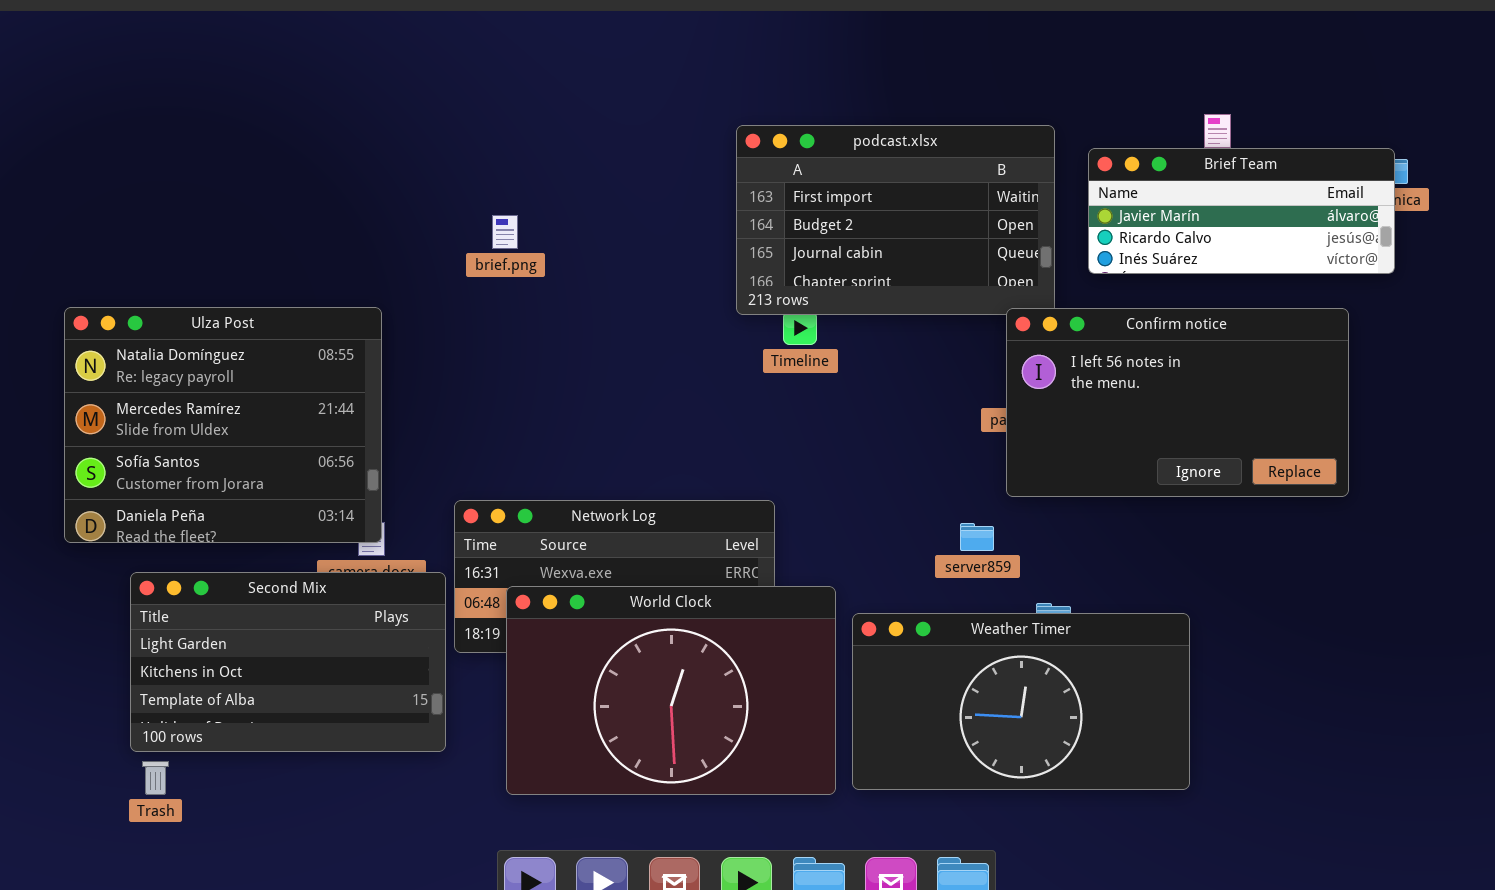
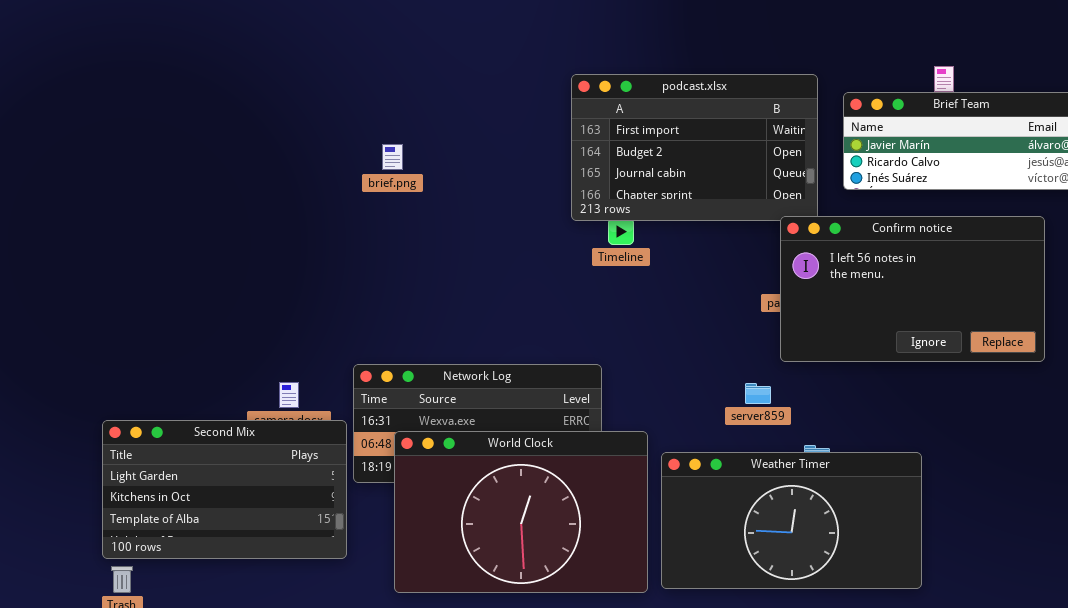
Ulza Post: [64,307,382,543] -> none, closed

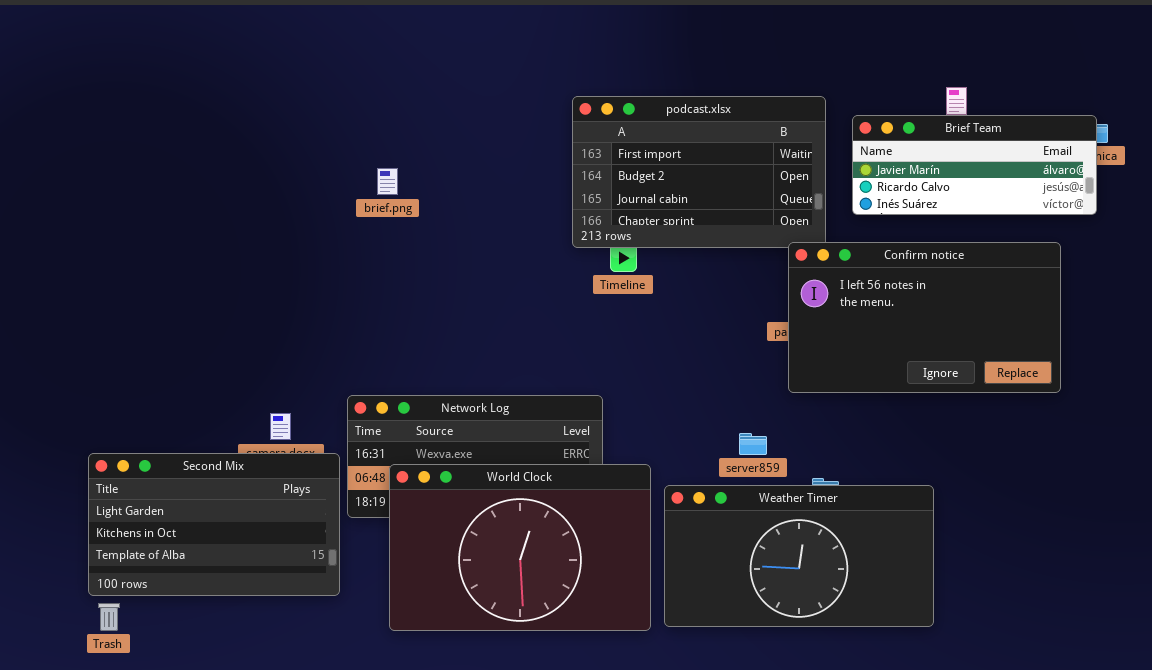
server859: [745,383,771,404] -> [739,433,767,455], moved

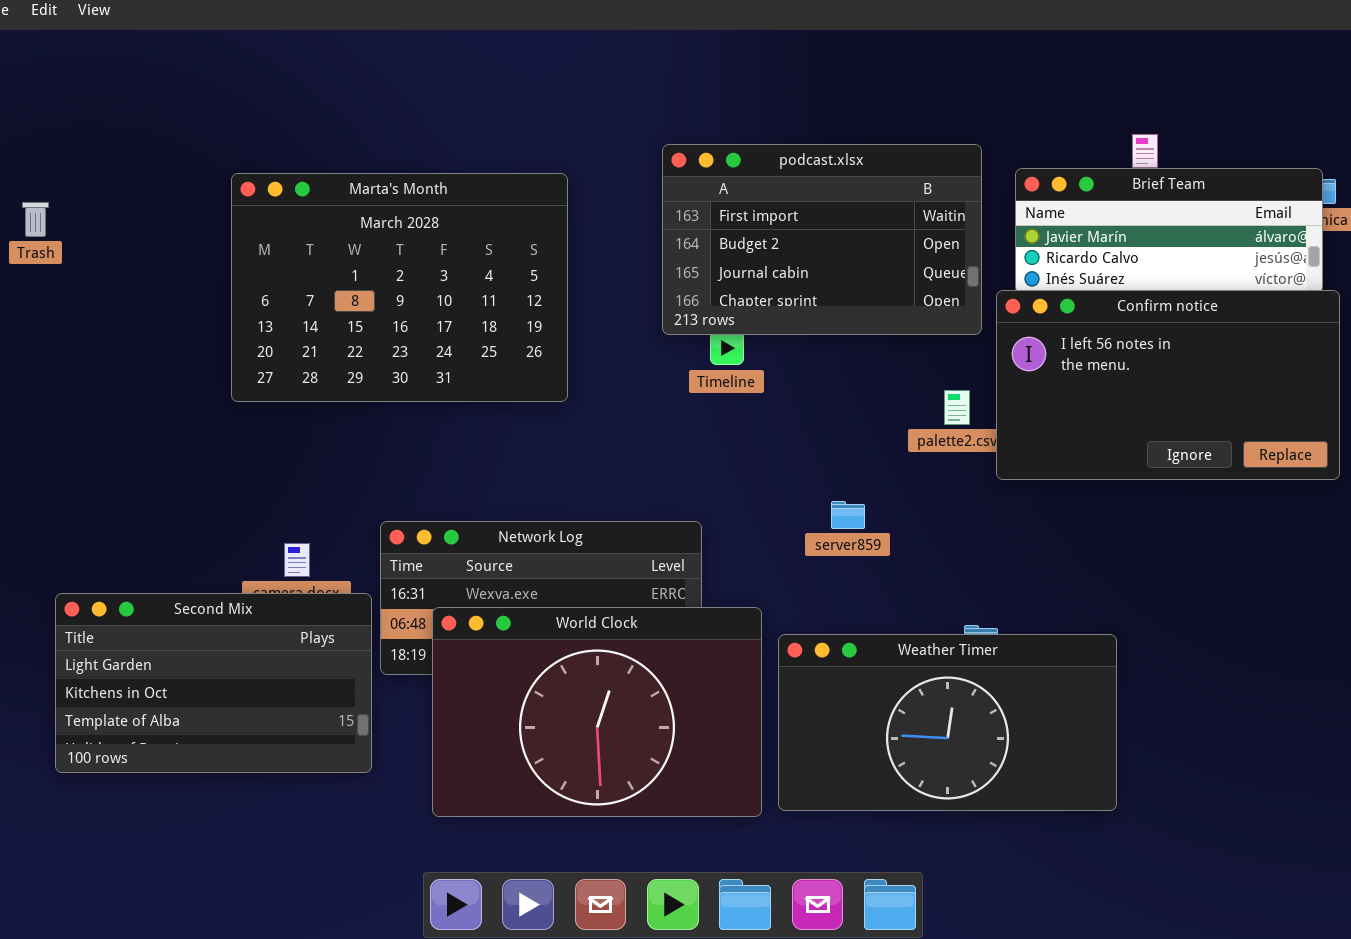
Marta's Month: none -> [231,173,568,402], opened
Confirm notice: [788,242,1061,393] -> [996,290,1340,480], moved
server859: [739,433,767,455] -> [831,501,865,529], moved
Trash: [98,603,120,631] -> [22,202,49,237], moved

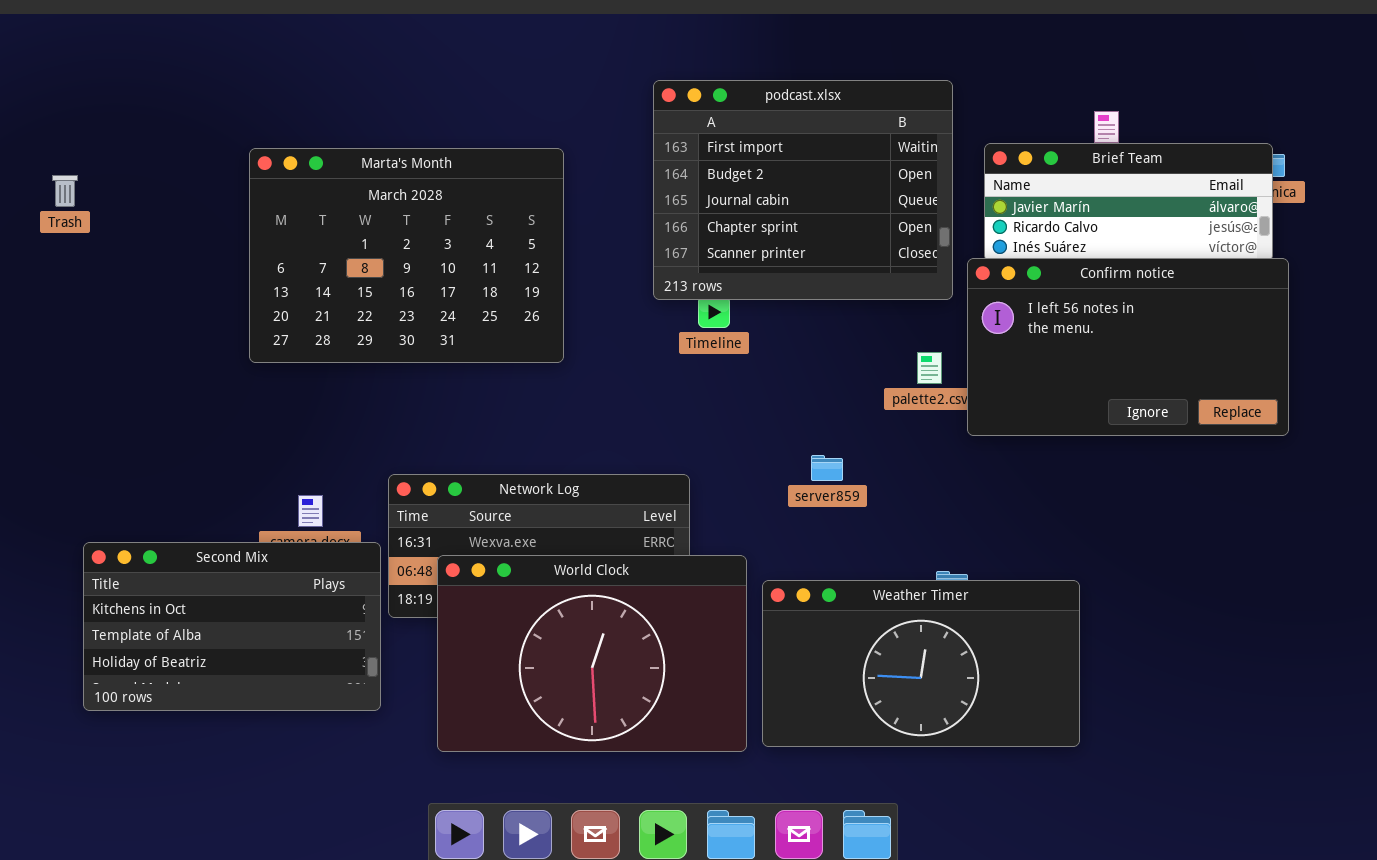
podcast.xlsx: [662,144,982,335] -> [653,80,953,300], resized
Second Mix: [55,593,372,773] -> [83,542,381,711], scrolled down 1 row

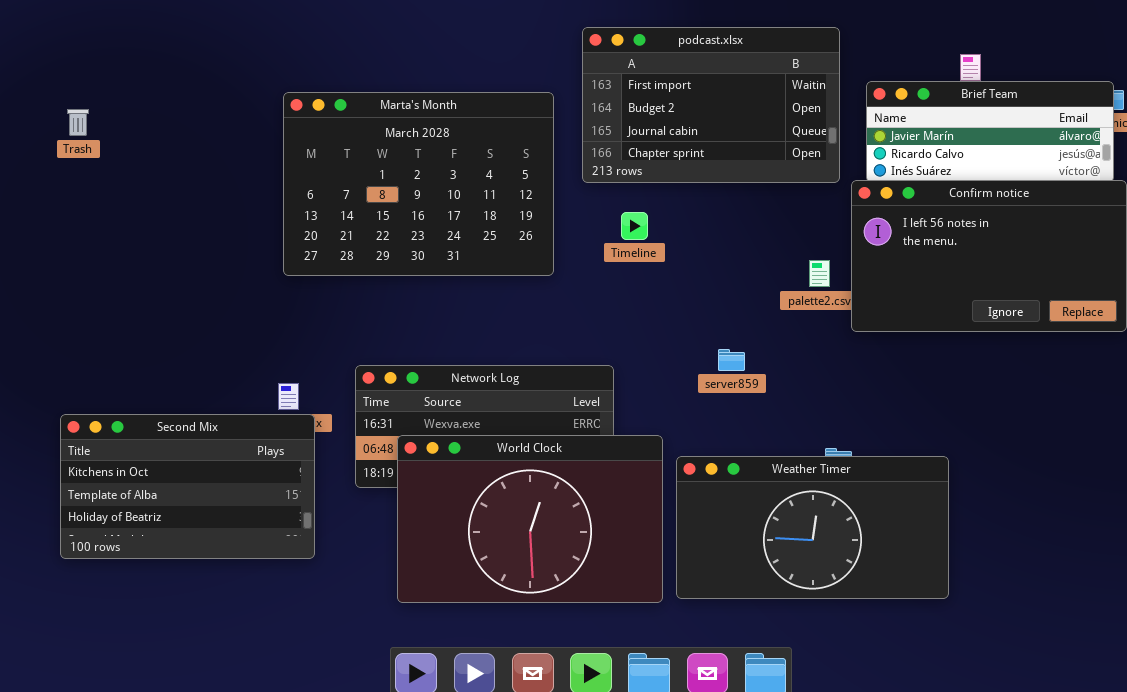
podcast.xlsx: [653,80,953,300] -> [582,27,840,183], resized
Marta's Month: [249,148,564,363] -> [283,92,554,276], moved
Second Mix: [83,542,381,711] -> [60,414,315,559], moved

